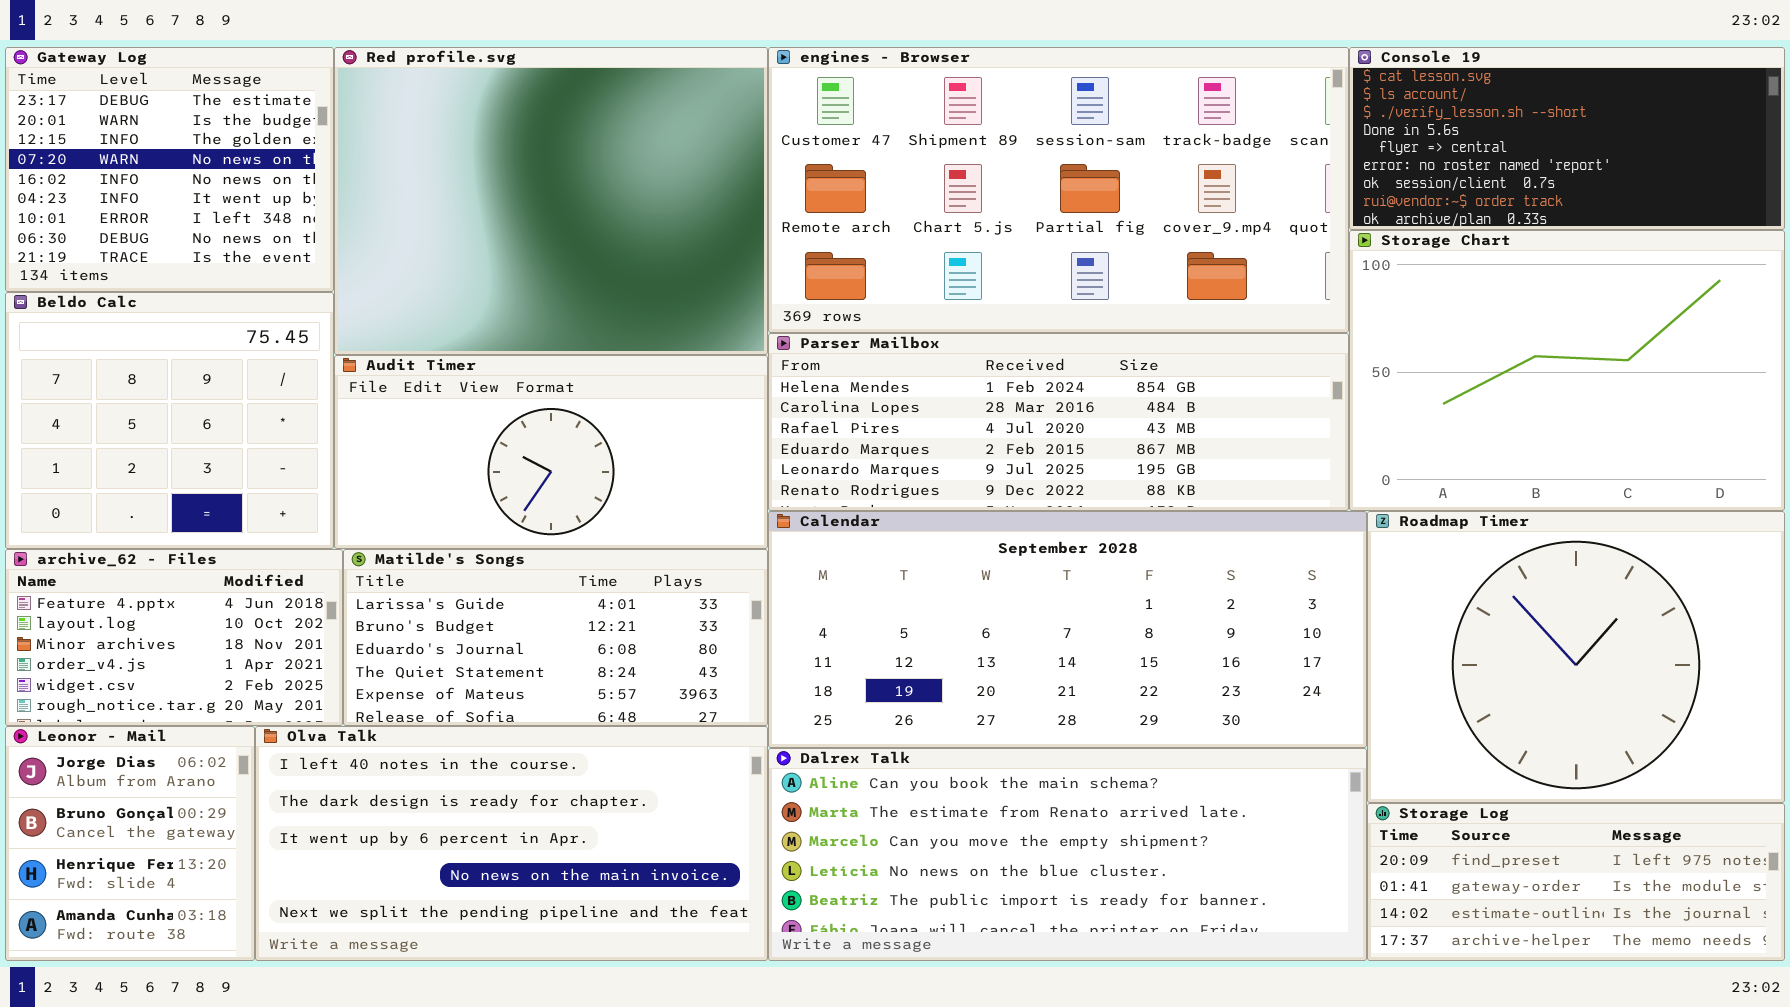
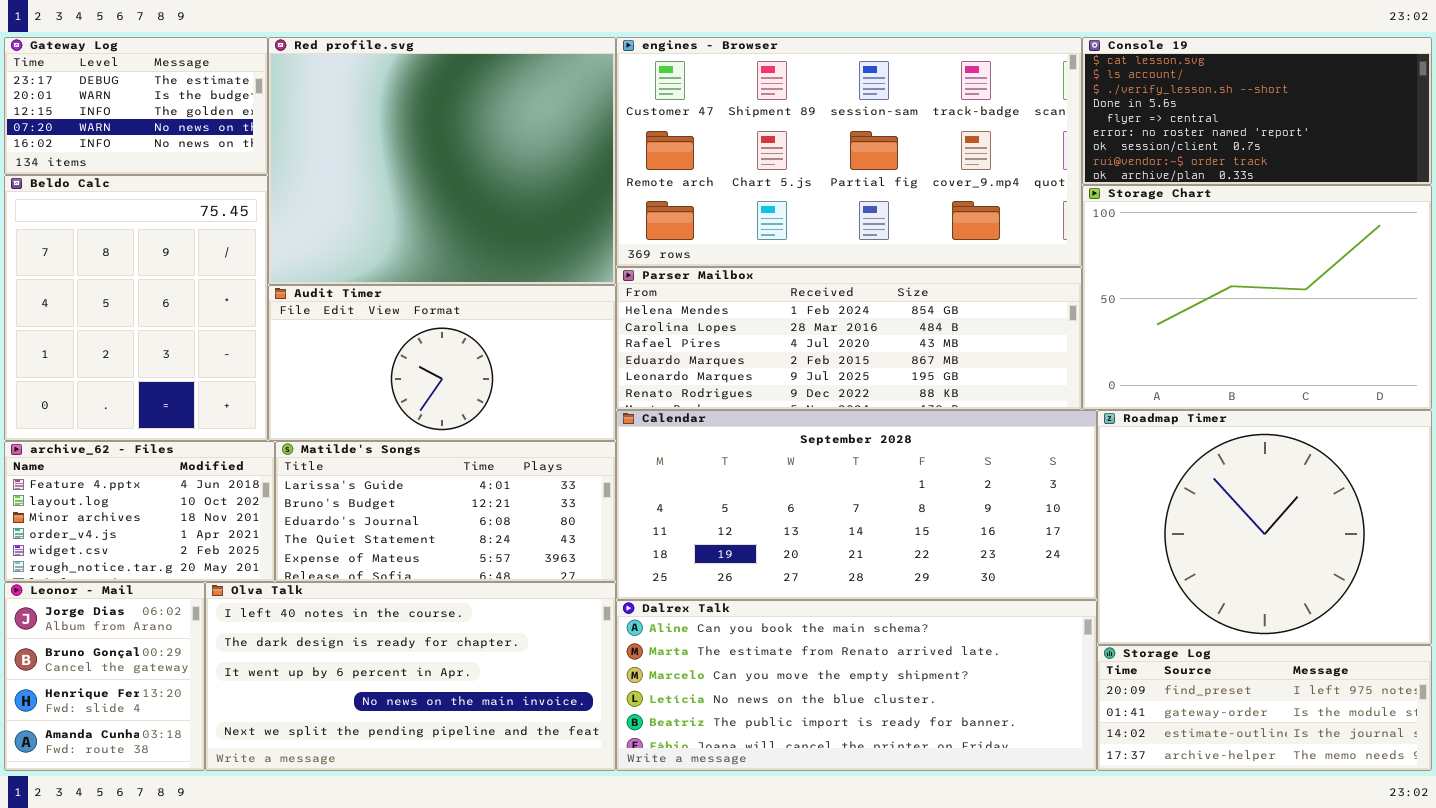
Gateway Log: [5,47,334,292] -> [4,37,268,175], resized
Beldo Calc: [5,292,334,549] -> [4,175,268,441], resized

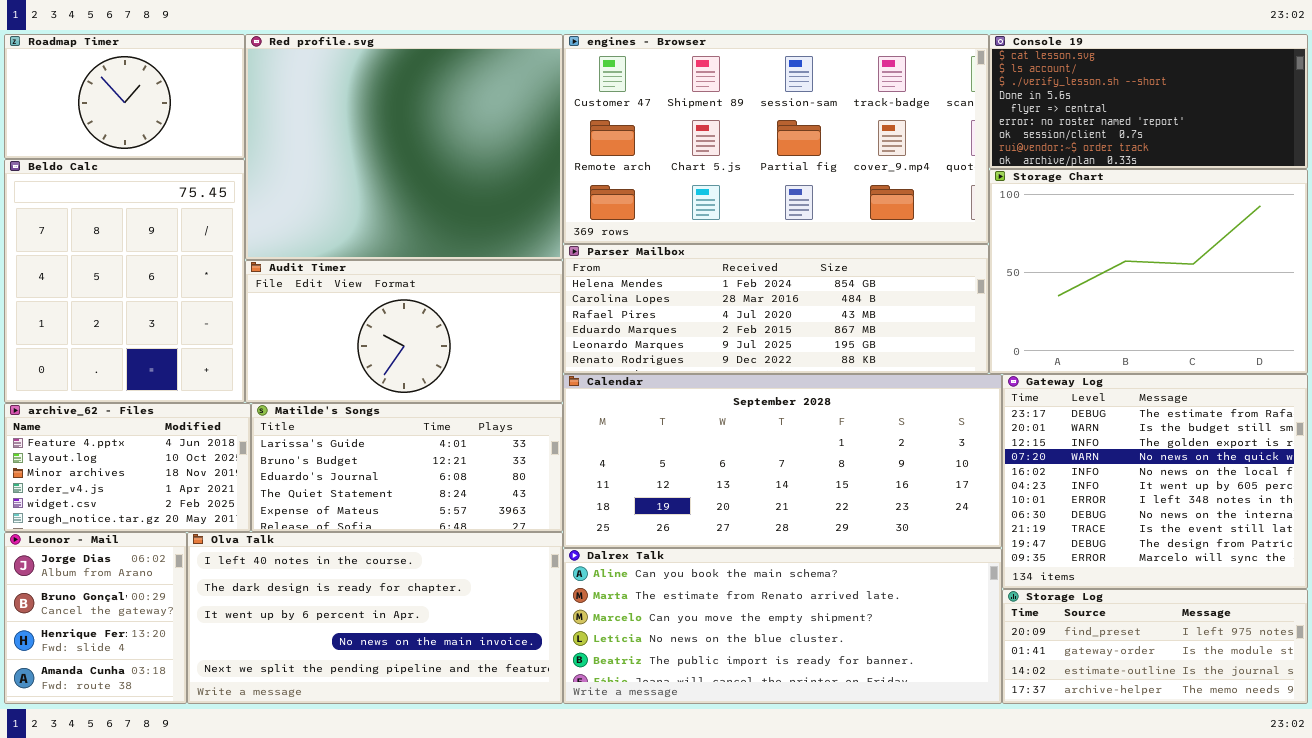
Gateway Log: [4,37,268,175] -> [1002,374,1308,589], moved, resized
Roadmap Timer: [1097,410,1432,645] -> [4,34,245,159], moved, resized

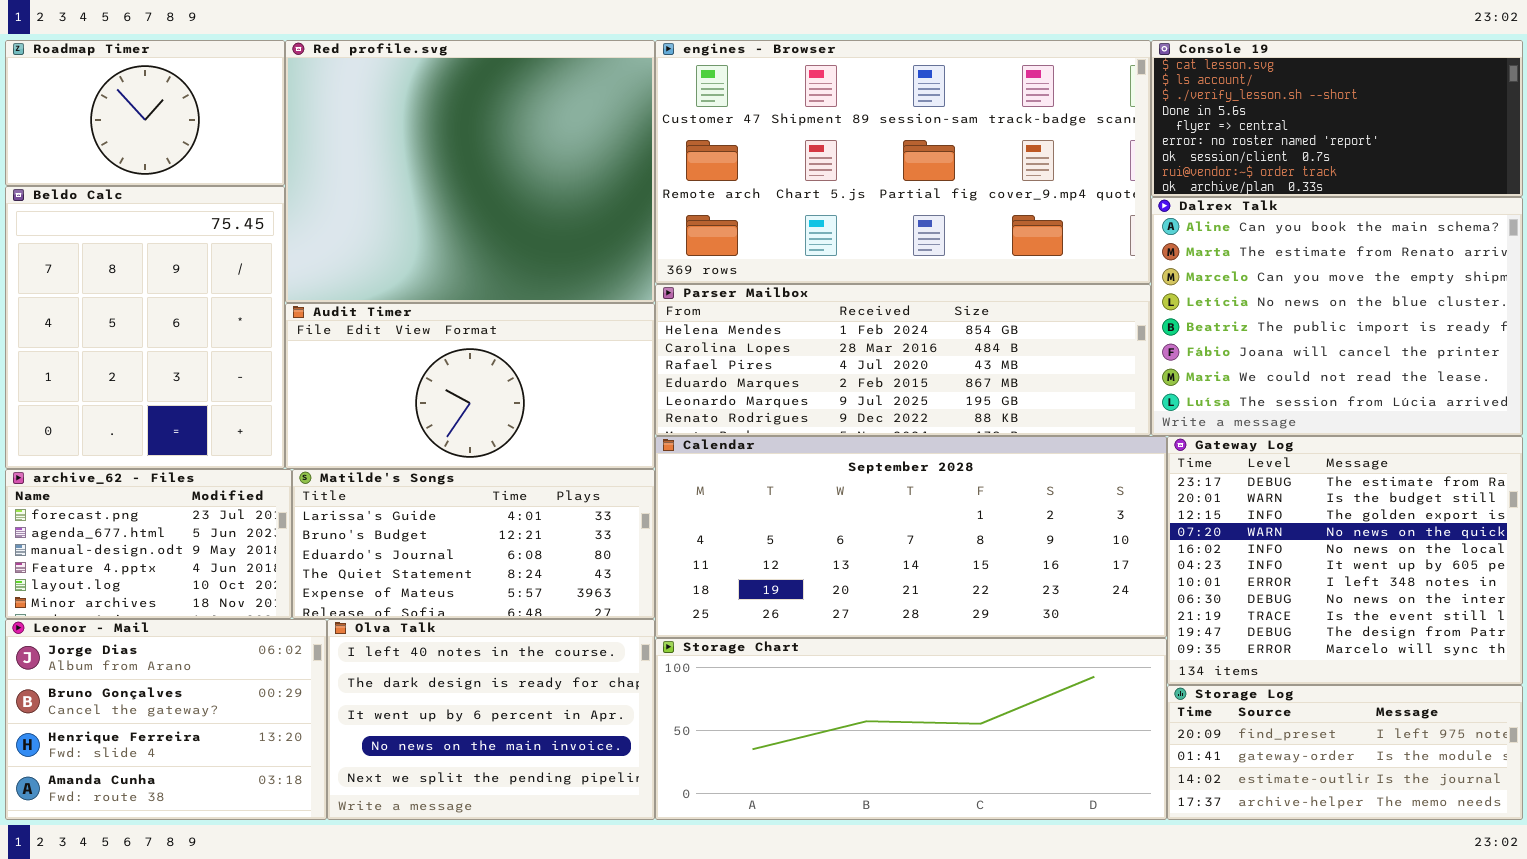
Storage Chart: [989,169,1308,374] -> [655,638,1167,820], moved, resized
archive_62 - Files: [4,403,251,532] -> [5,469,292,619], scrolled up 3 rows
Leonor - Mail: [4,532,187,704] -> [5,619,327,820], resized
Olva Talk: [187,532,563,704] -> [327,619,655,820], resized
Dalrex Talk: [563,548,1002,704] -> [1151,197,1523,436], moved, resized

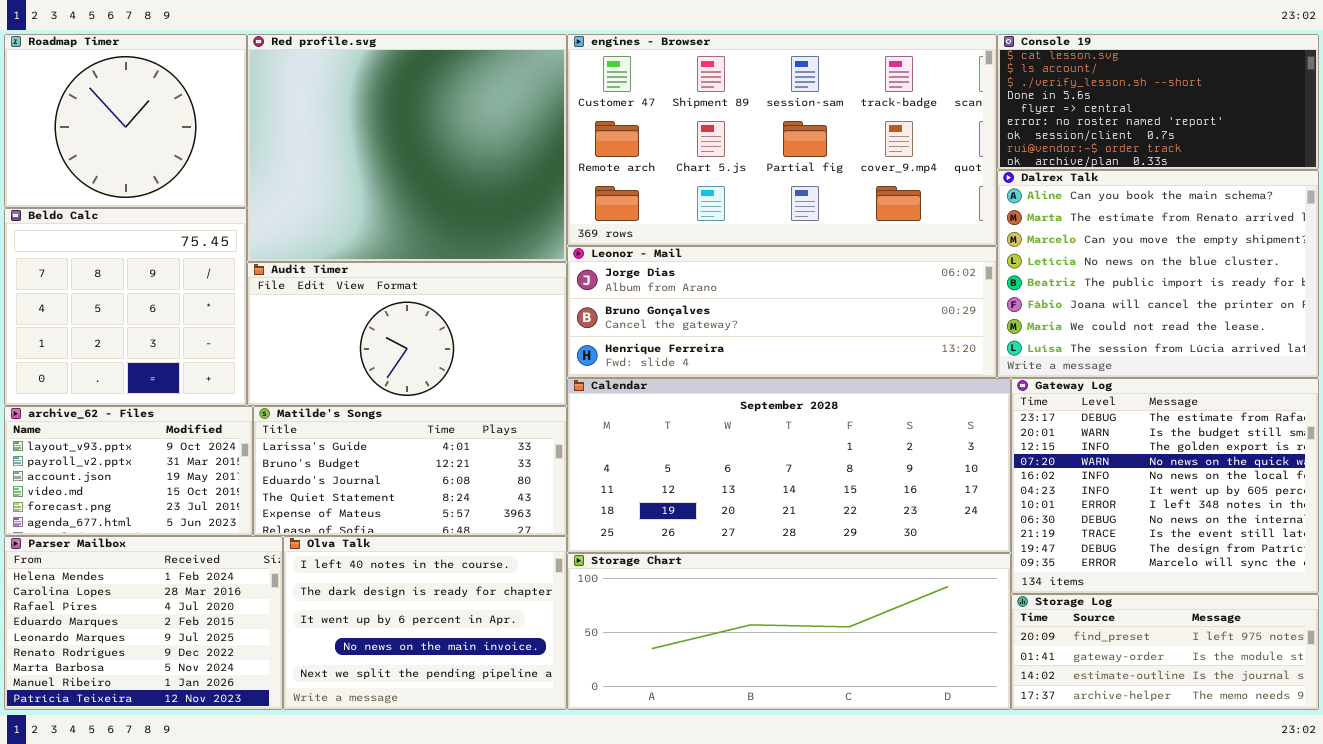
Roadmap Timer: [5,40,285,186] -> [4,34,247,208], resized
Beldo Calc: [5,186,285,469] -> [4,208,247,406], resized
Parser Mailbox: [655,284,1151,436] -> [4,536,283,710], moved, resized
archive_62 - Files: [5,469,292,619] -> [4,406,253,536], scrolled up 4 rows
Leonor - Mail: [5,619,327,820] -> [567,246,997,378], moved, resized

